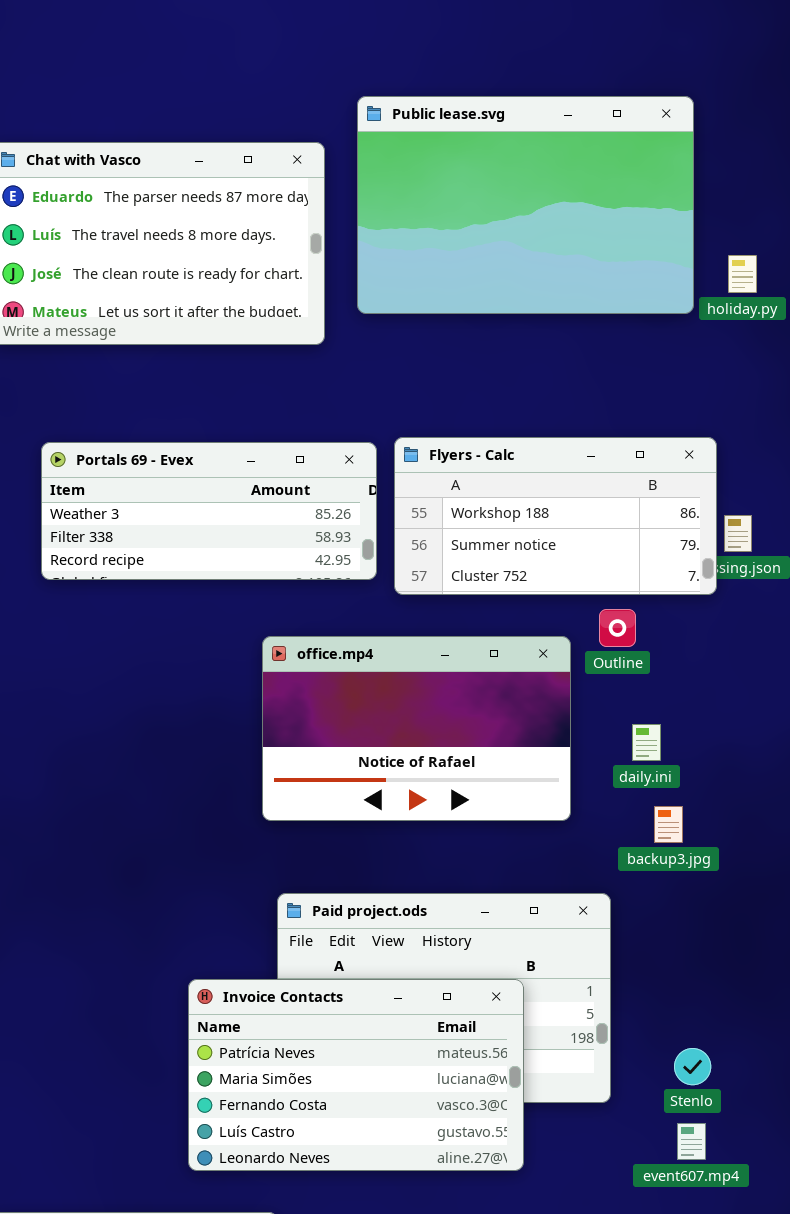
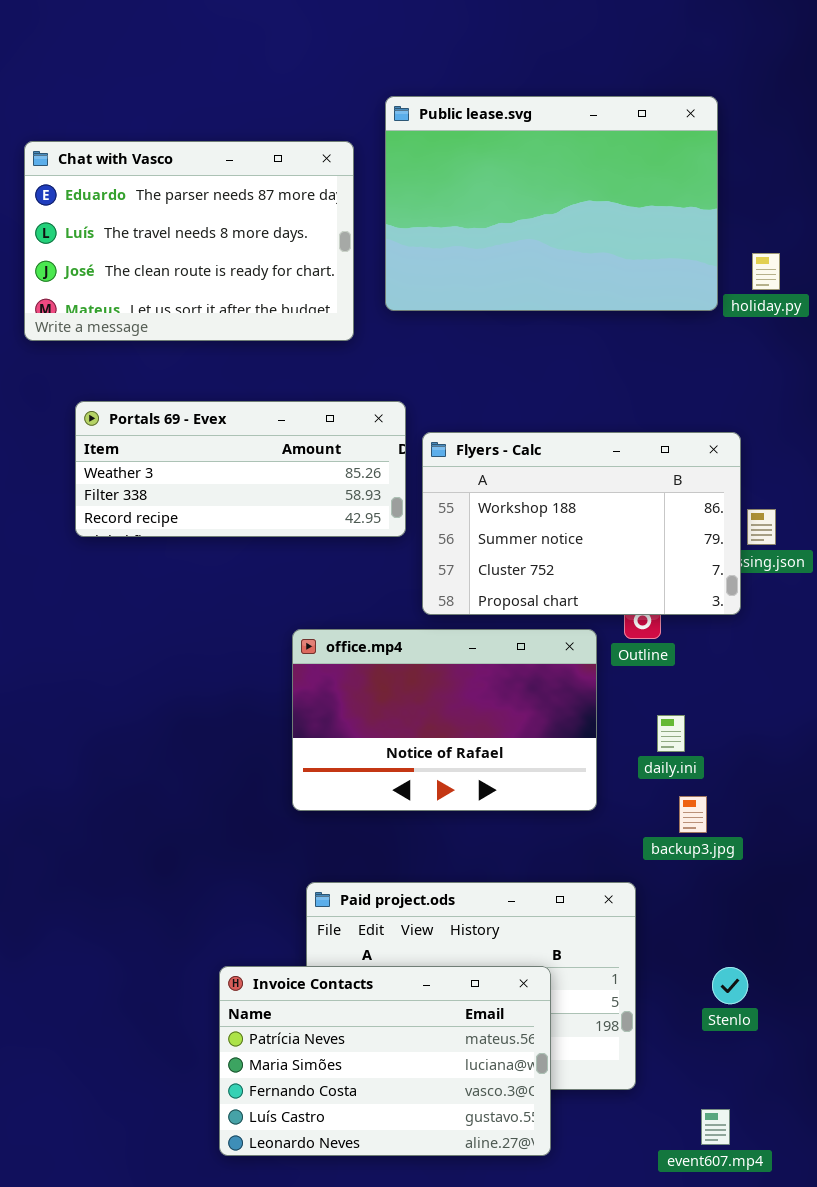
Flyers - Calc: [394,437,717,595] -> [422,432,741,615], resized
Portals 69 - Evex: [41,442,377,580] -> [75,401,406,537], moved
Stenlo: [674,1048,711,1085] -> [712,967,748,1004], moved

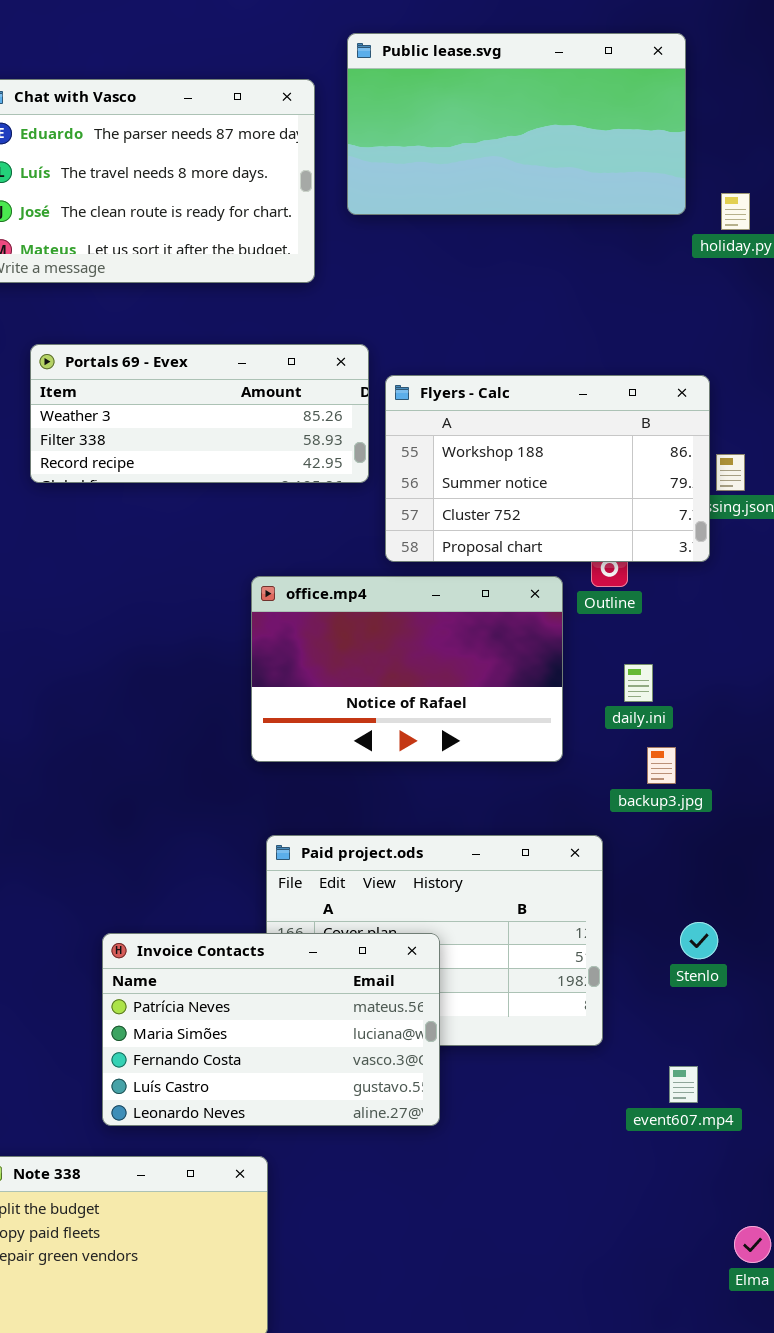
Public lease.svg: [385,96,718,311] -> [347,33,686,215], resized
Invoice Contacts: [219,966,551,1156] -> [102,933,440,1126], moved

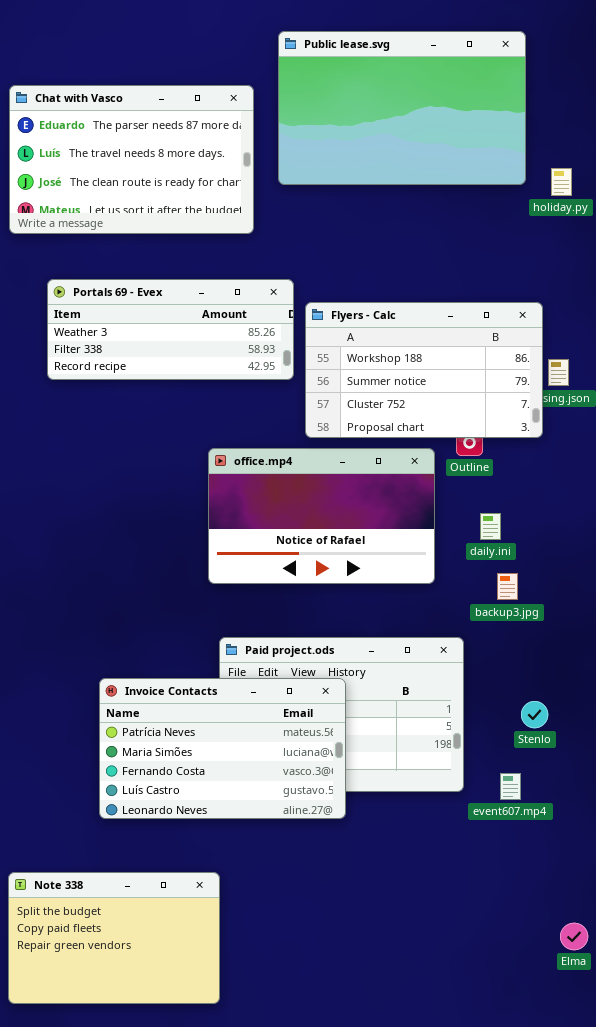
Public lease.svg: [347,33,686,215] -> [278,31,526,185], resized
Invoice Contacts: [102,933,440,1126] -> [99,678,346,819], moved
event607.mp4: [669,1066,698,1103] -> [500,773,521,800], moved

